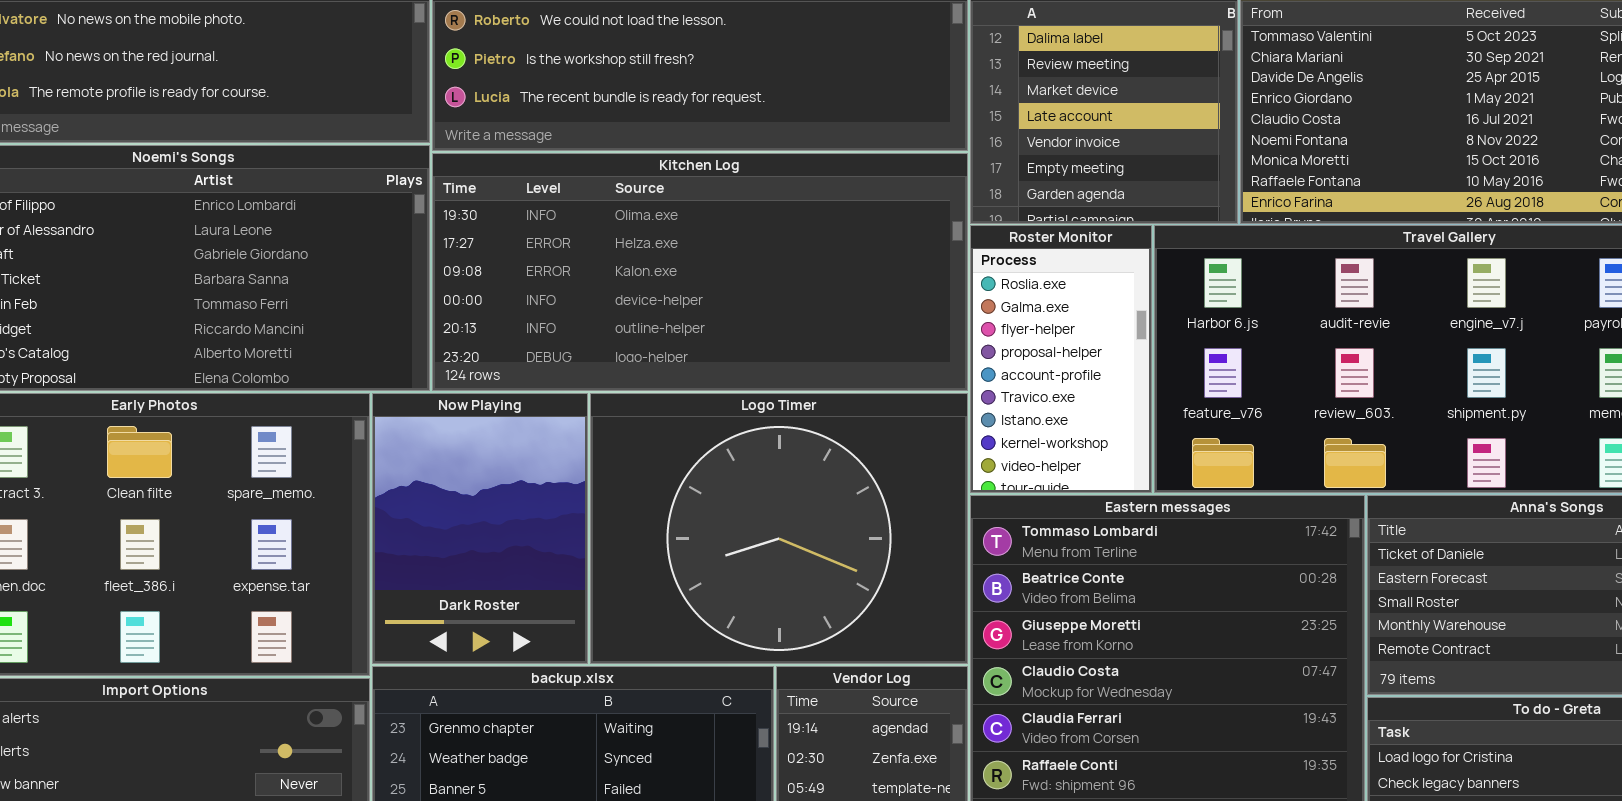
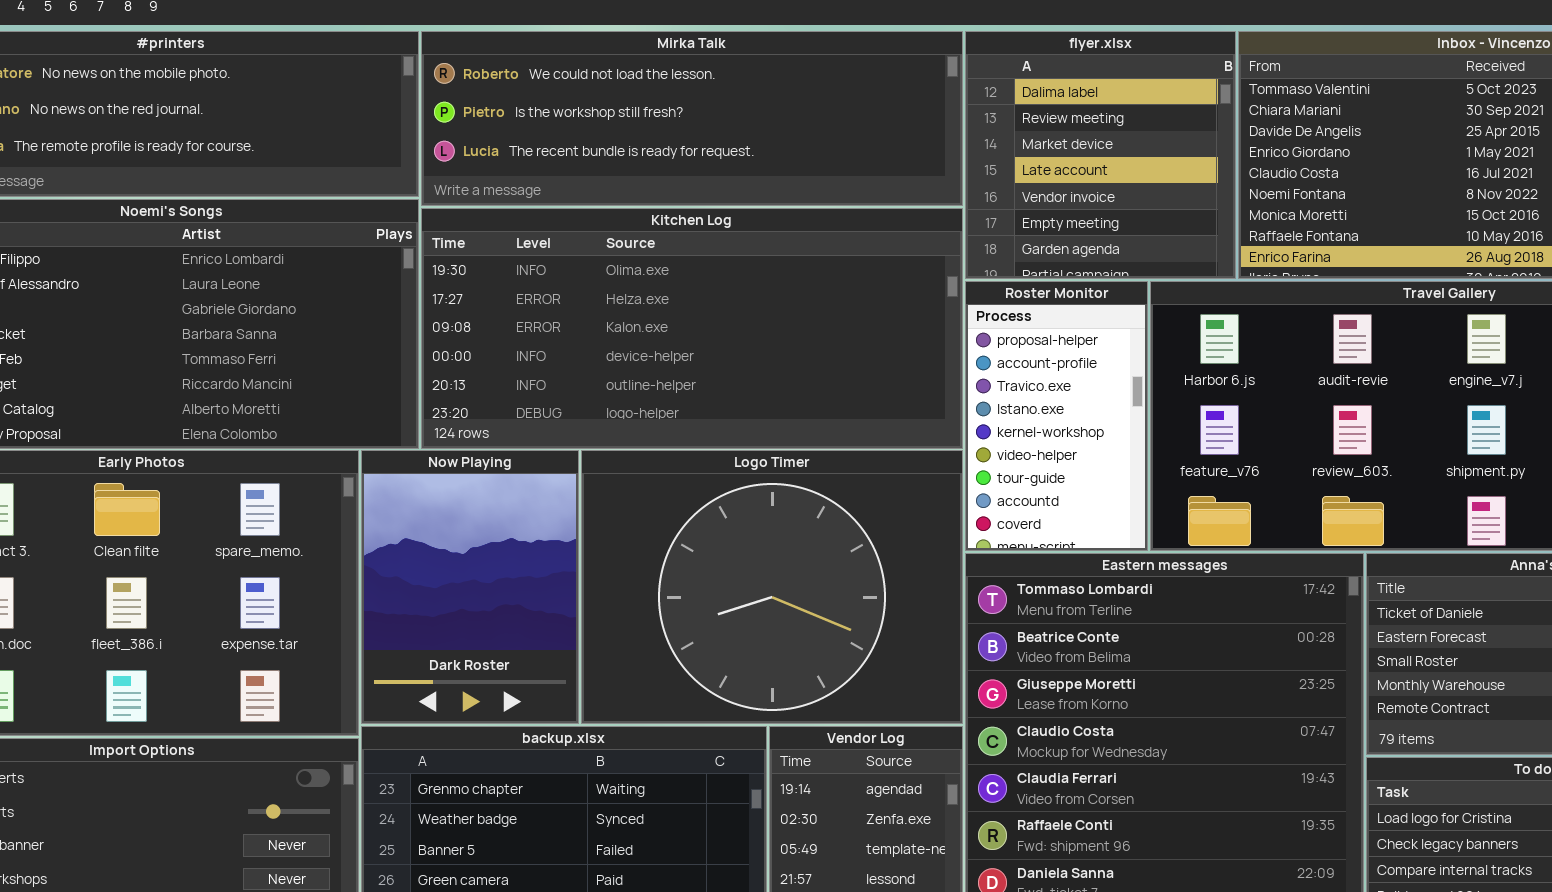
Roster Monitor: [970,225,1152,493] -> [965,281,1148,551], scrolled down 3 rows

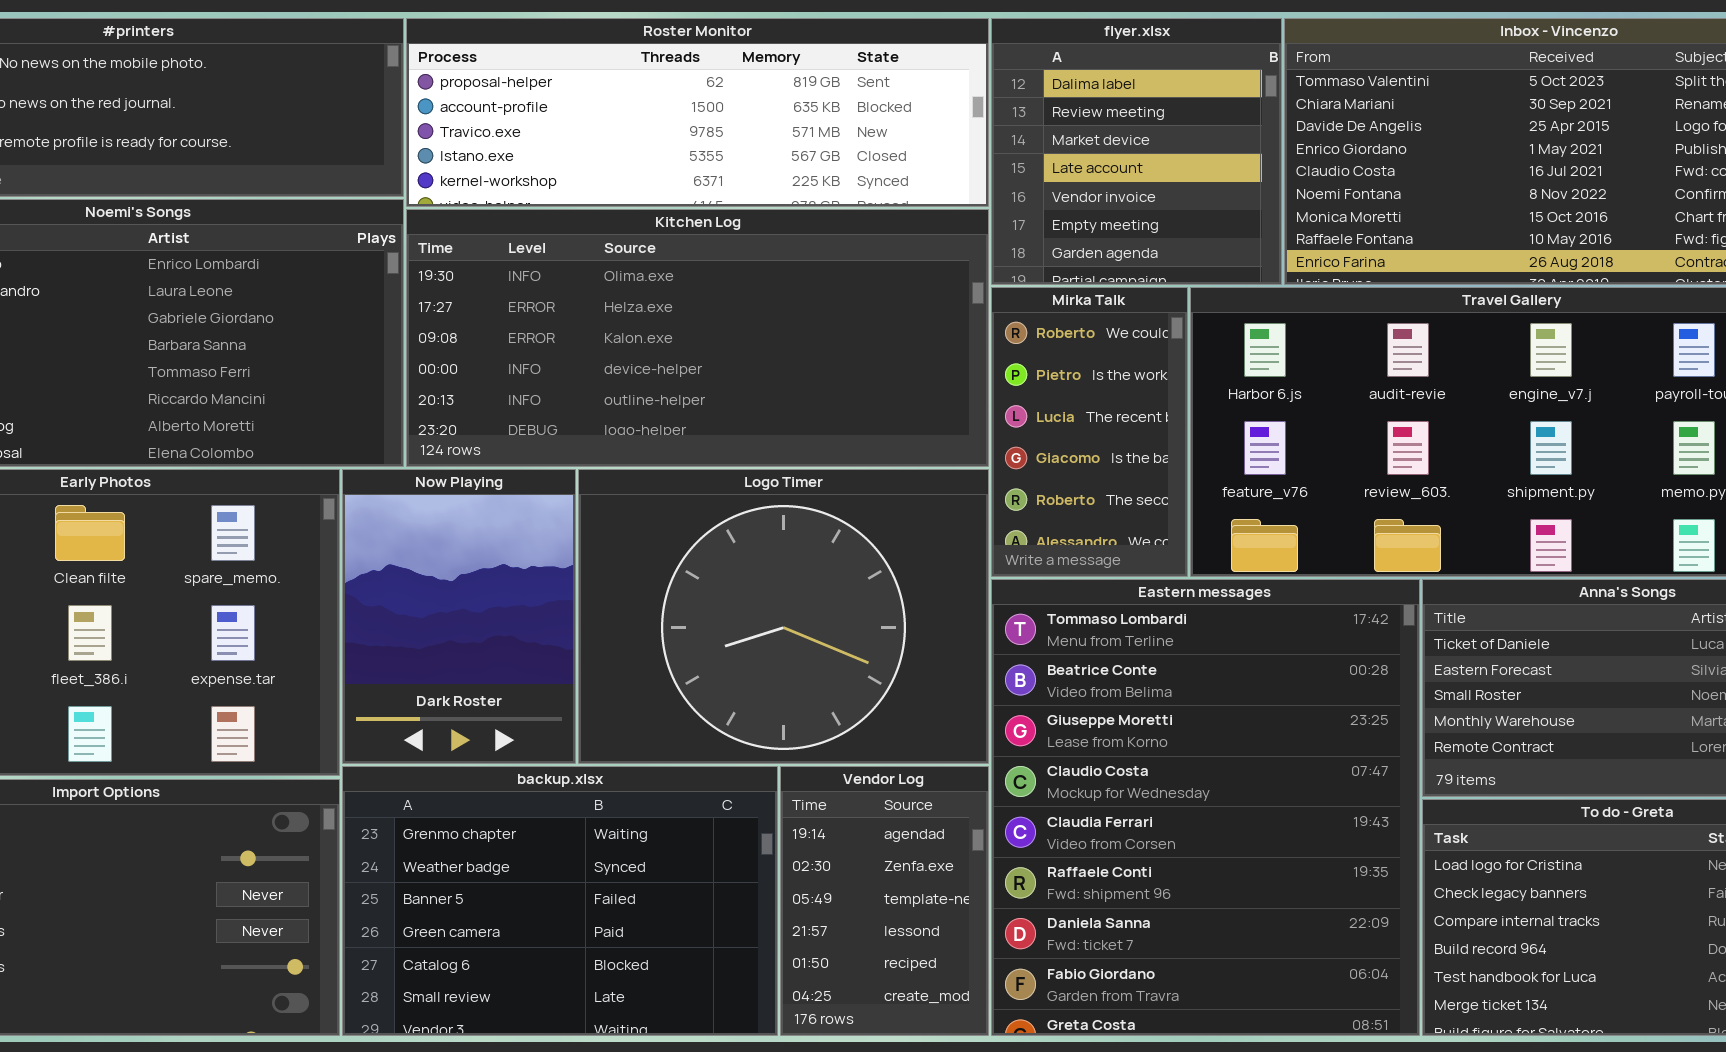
Mirka Talk: [421,31,963,206] -> [991,287,1188,577], moved, resized
Roster Monitor: [965,281,1148,551] -> [406,18,989,207], moved, resized

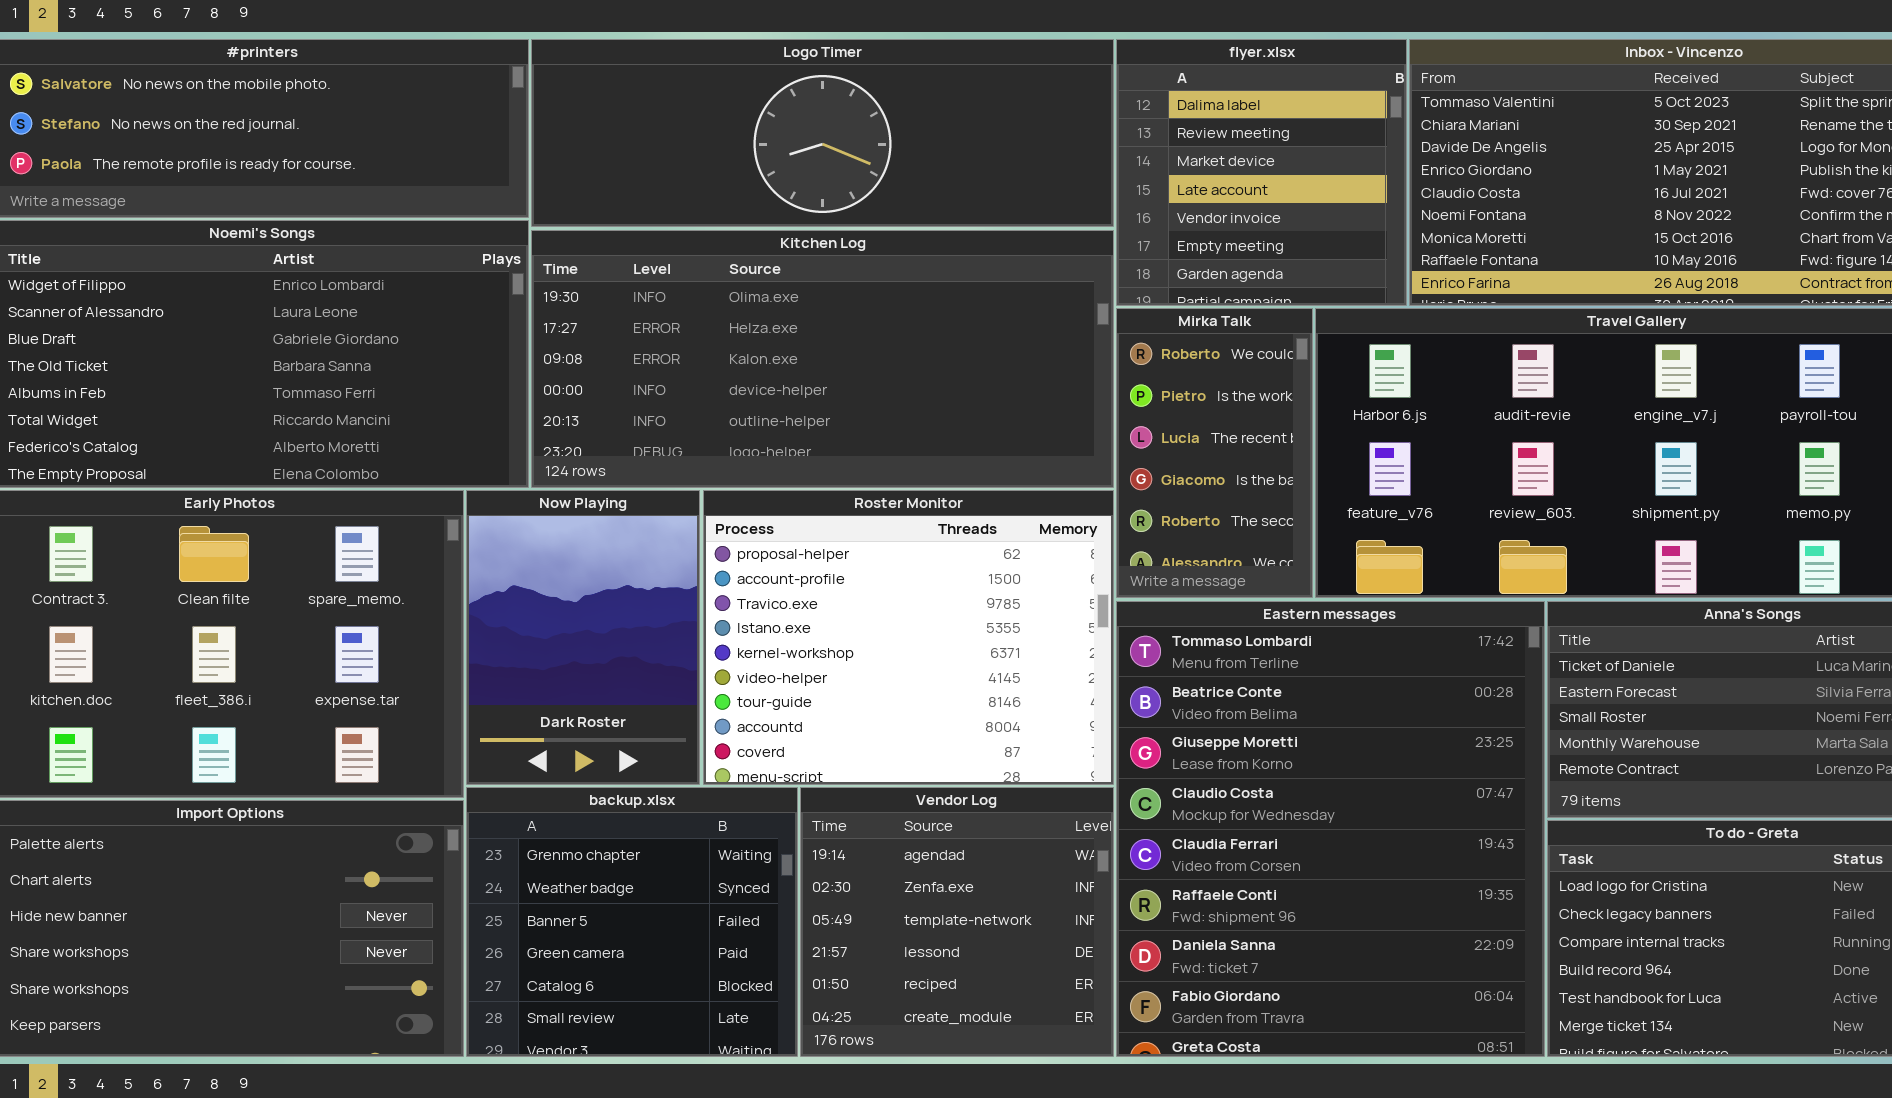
Roster Monitor: [406,18,989,207] -> [703,490,1114,785], moved, resized
Logo Timer: [578,469,989,764] -> [531,39,1114,227], moved, resized
backup.xlsx: [342,766,778,1036] -> [466,787,798,1057], resized
Vendor Log: [780,766,989,1036] -> [800,787,1114,1057], resized

